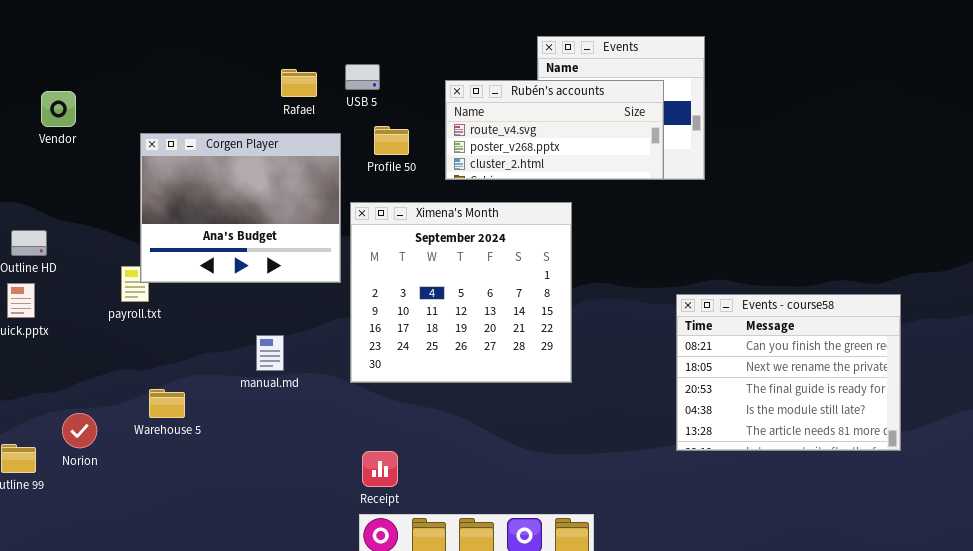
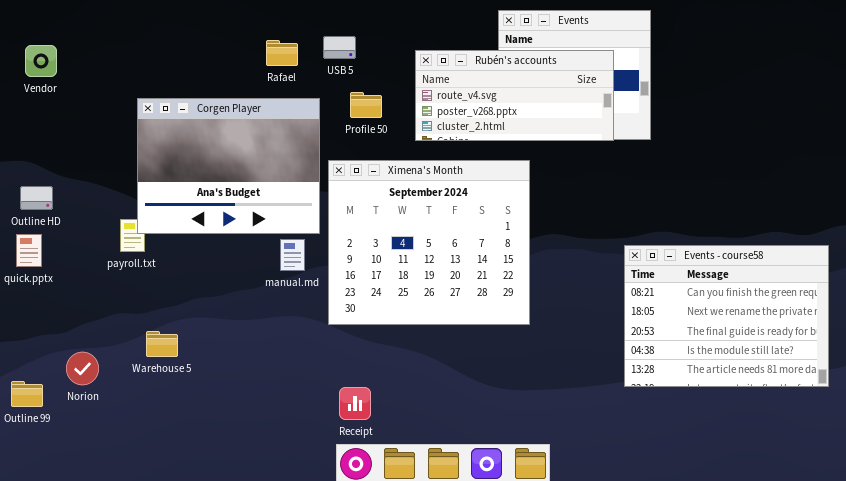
Vendor: [41,91,76,127] -> [25,45,57,77], moved
manual.md: [256,335,284,371] -> [280,239,305,271], moved

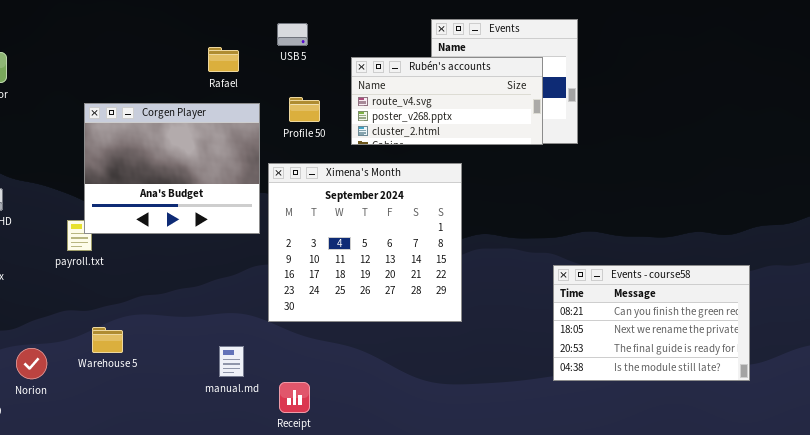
USB 5: [323,36,356,59] -> [277,23,308,46], moved
manual.md: [280,239,305,271] -> [219,346,244,377], moved
Events - course58: [624,245,829,387] -> [553,265,750,381], resized

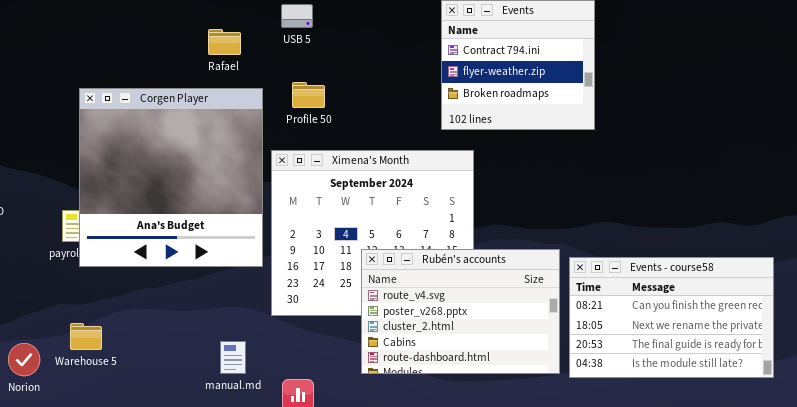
Rubén's accounts: [351,57,543,145] -> [361,249,560,374], moved, resized
Corgen Player: [84,103,260,234] -> [79,88,263,267], resized
Warehouse 5: [92,327,123,353] -> [70,323,102,350], moved

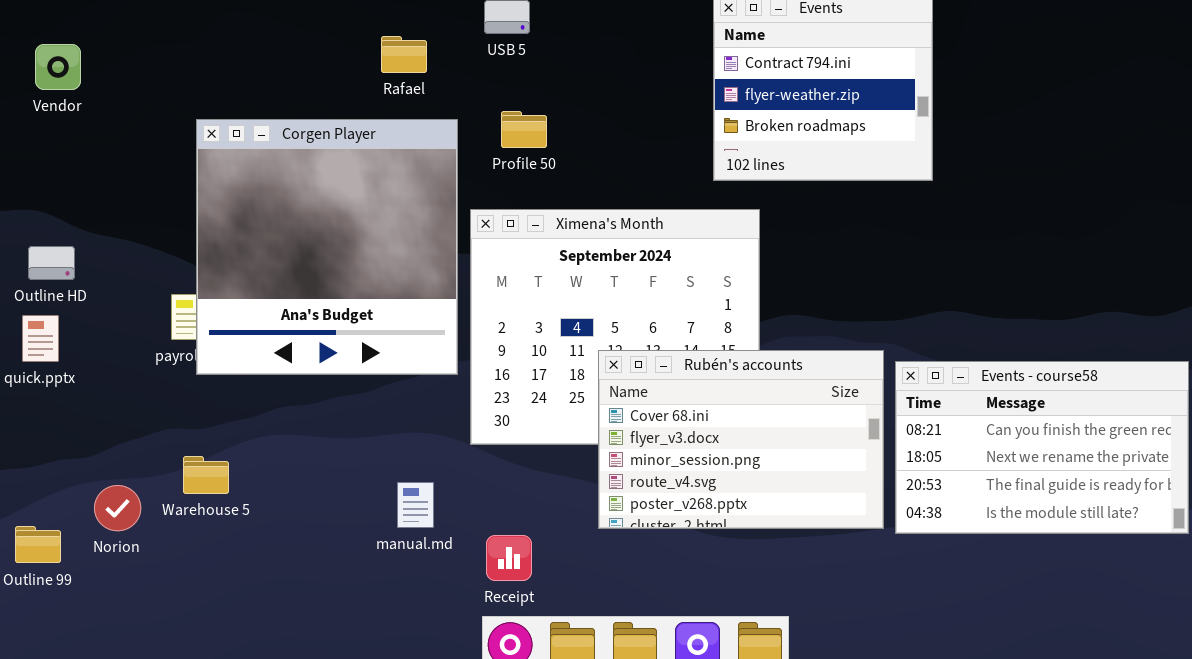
Rubén's accounts: [361,249,560,374] -> [598,350,884,529], scrolled up 3 rows

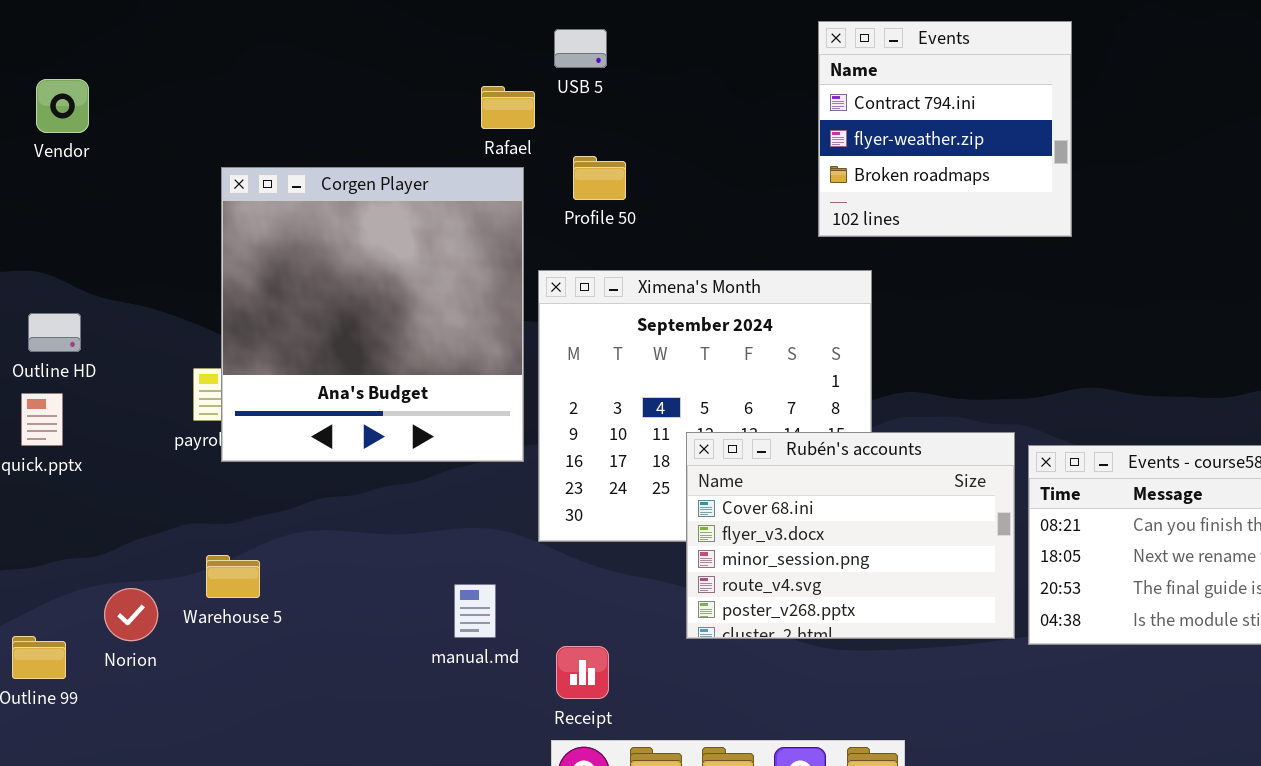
Rafael: [381,36,427,73] -> [481,86,535,129], moved

